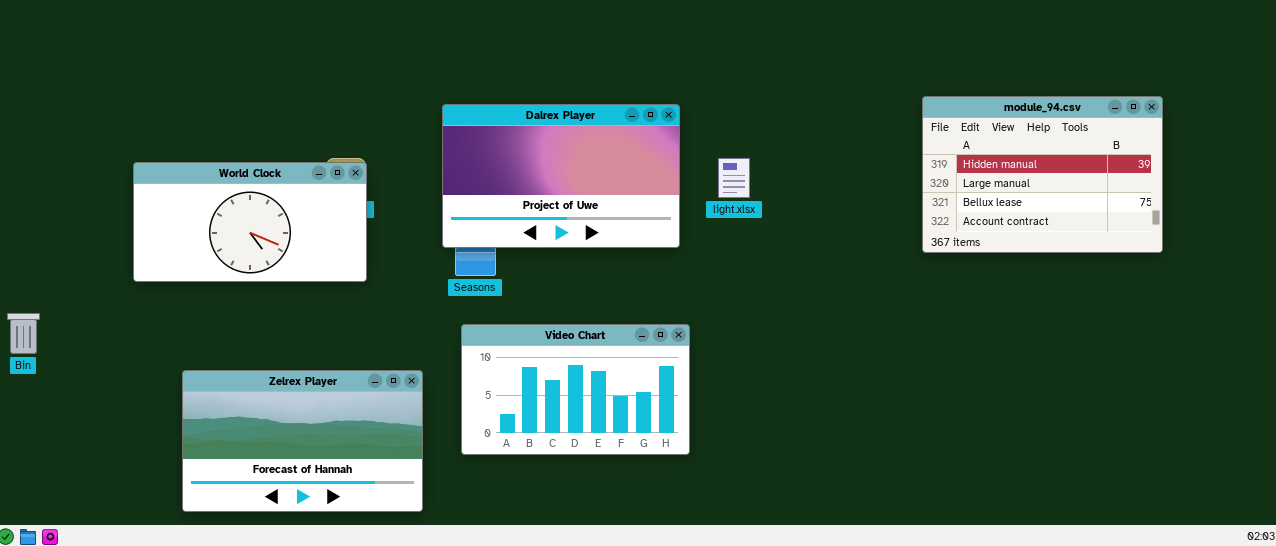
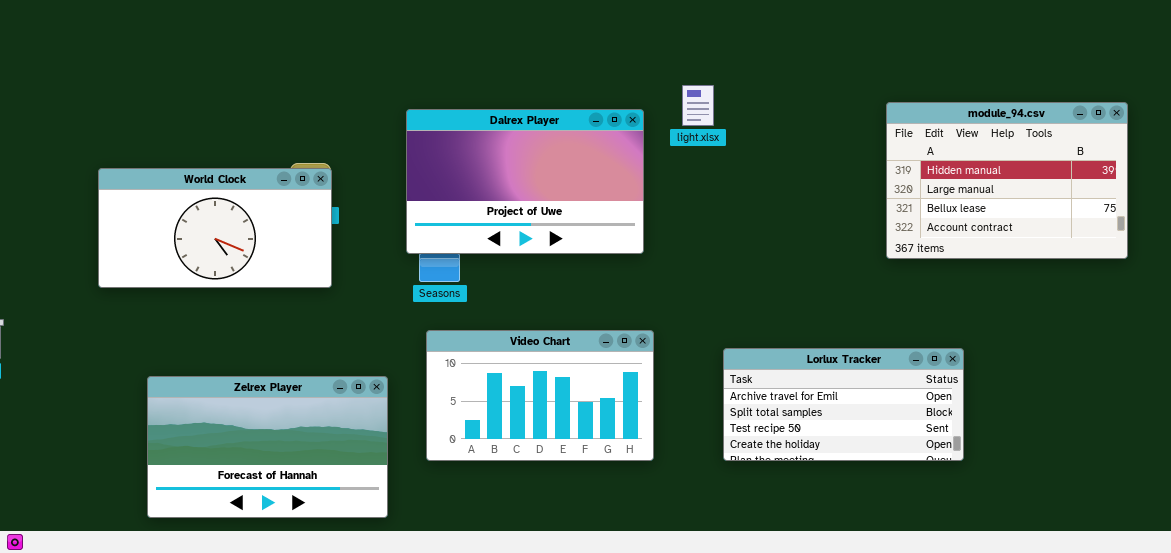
light.xlsx: [718,158,750,198] -> [682,85,714,126], moved
Lorlux Tracker: none -> [723,348,964,461], opened

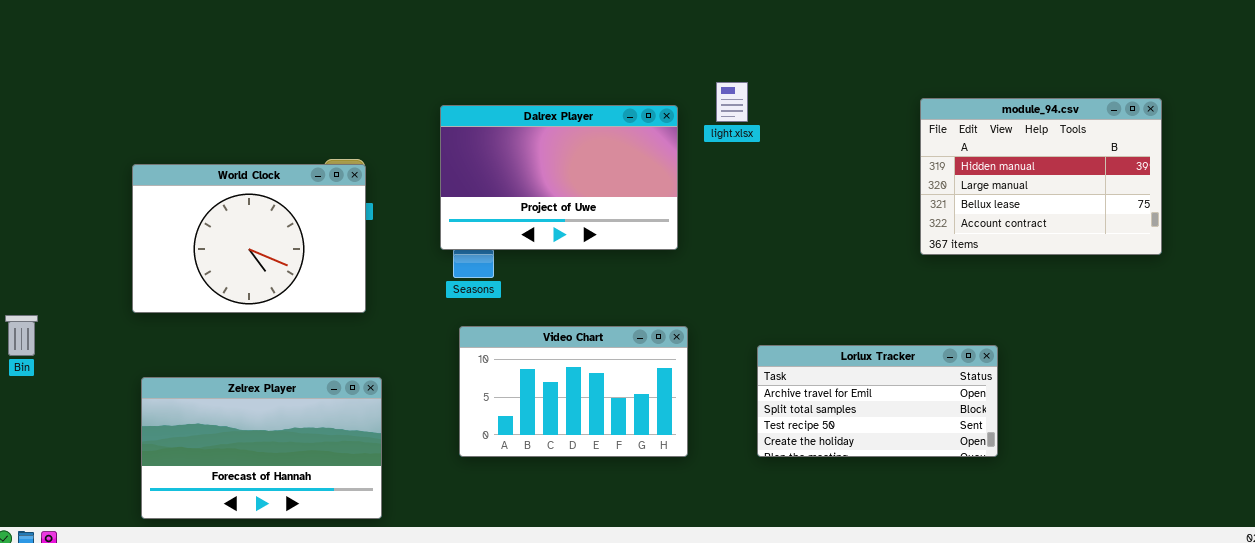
World Clock: [98,168,332,288] -> [132,164,366,313], resized
Zelrex Player: [147,376,388,518] -> [141,377,382,519], moved

